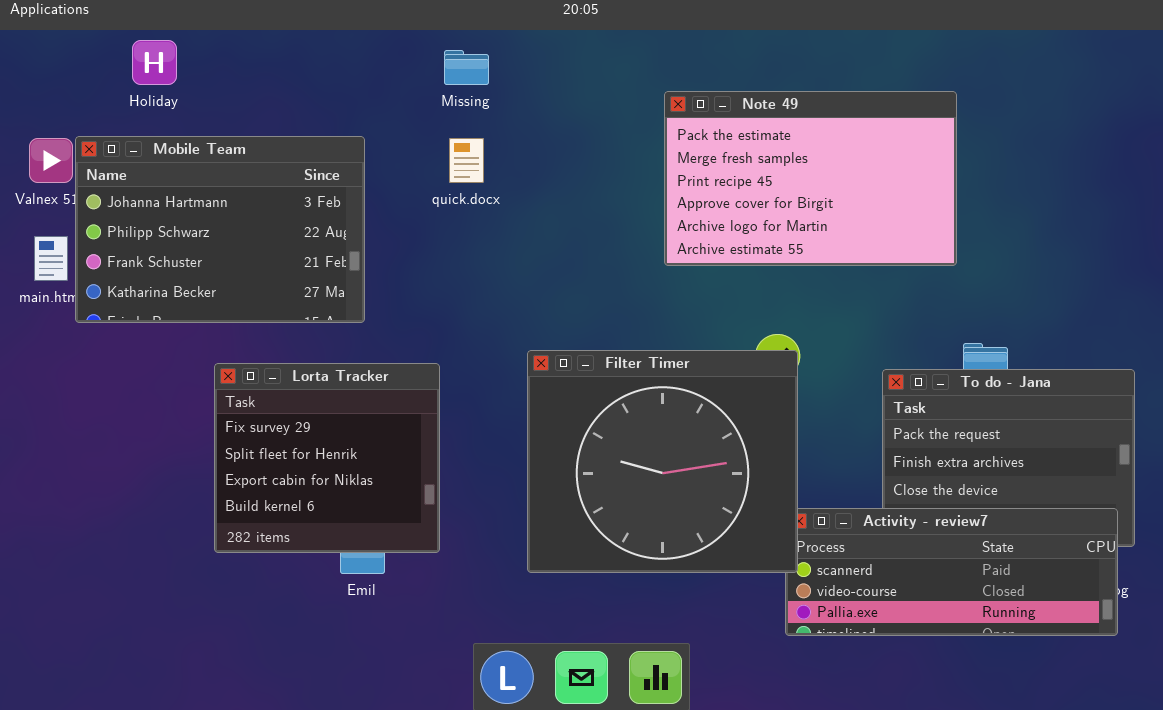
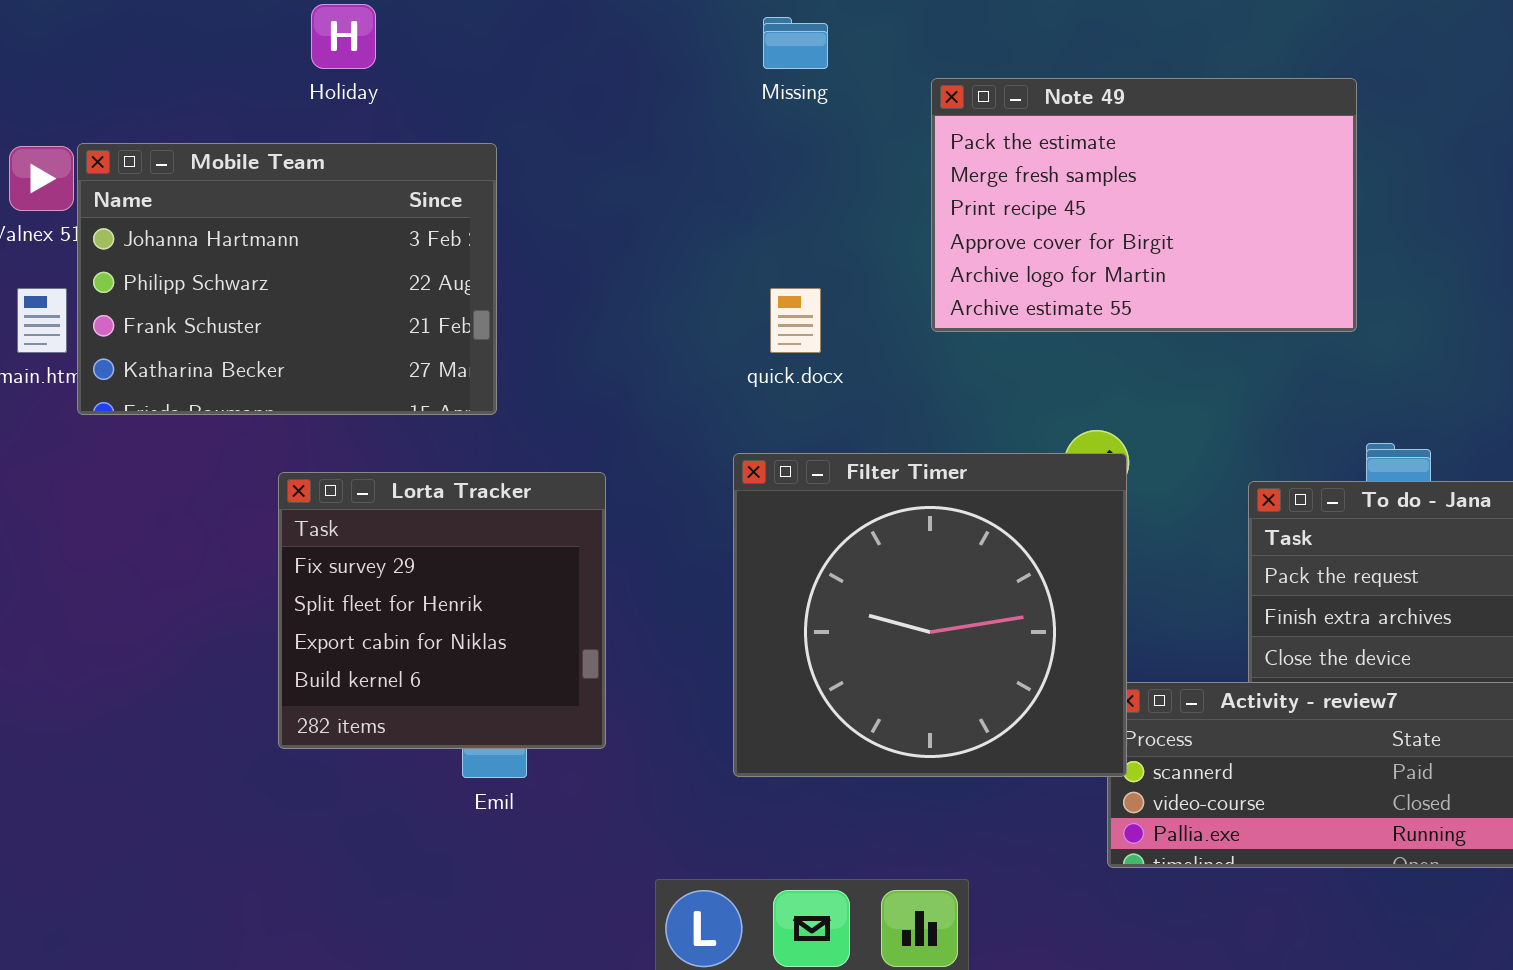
Holiday: [132,40,177,85] -> [311,4,376,69], moved
Missing: [444,50,489,85] -> [763,17,828,69], moved
quick.docx: [449,138,484,183] -> [770,288,821,353], moved

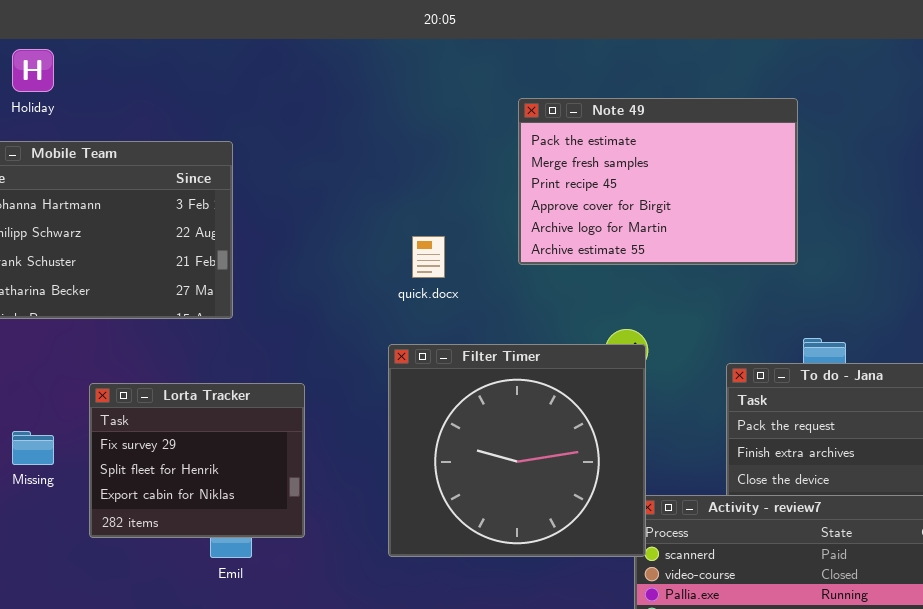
Holiday: [311,4,376,69] -> [12,49,54,92], moved
Missing: [763,17,828,69] -> [12,431,54,465], moved
Lorta Tracker: [278,472,606,749] -> [89,383,305,538], resized

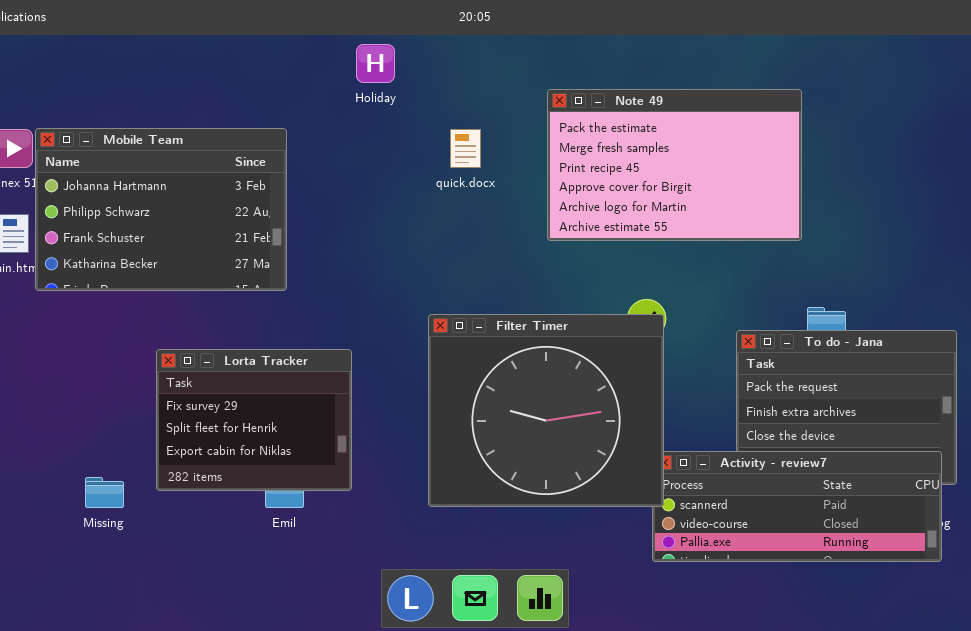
Holiday: [12,49,54,92] -> [356,44,395,83], moved
quick.docx: [412,236,445,278] -> [450,129,481,168], moved
Missing: [12,431,54,465] -> [85,477,124,508], moved

